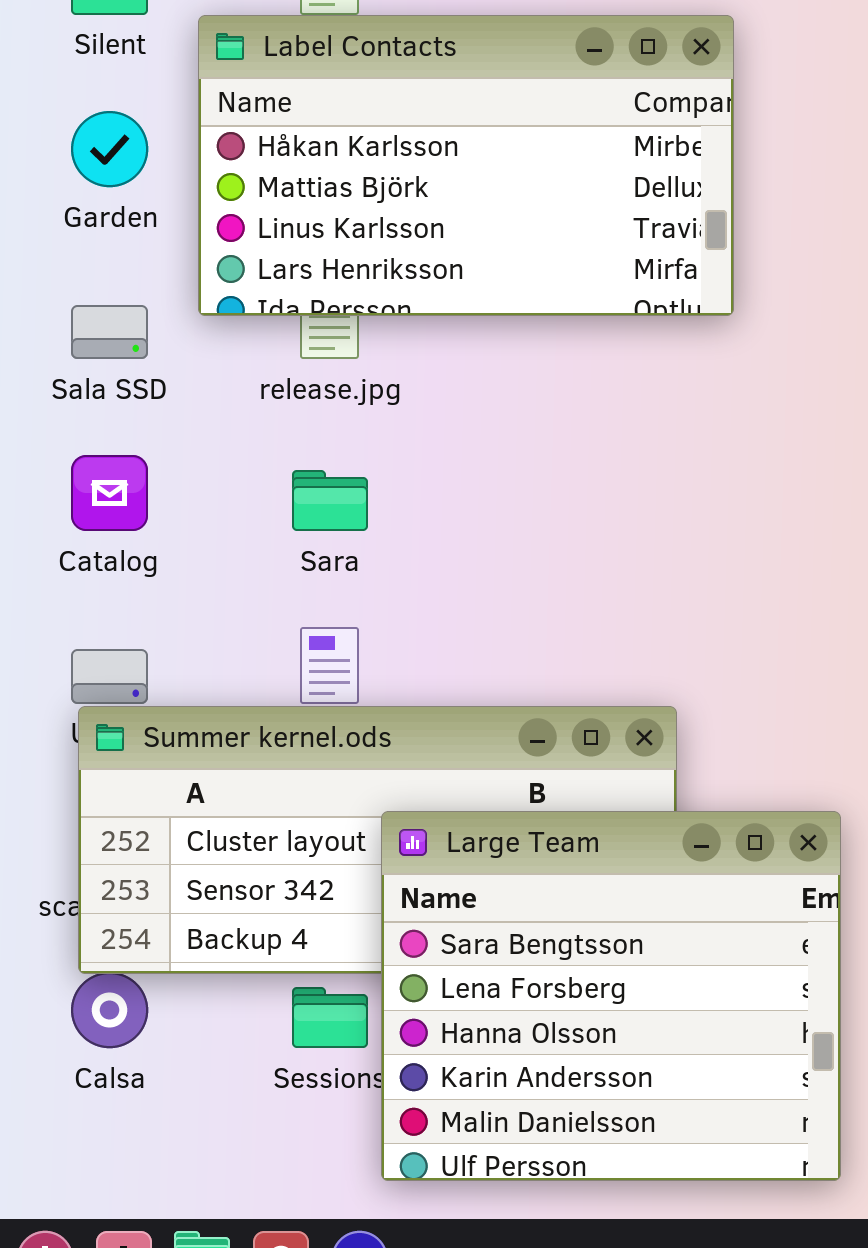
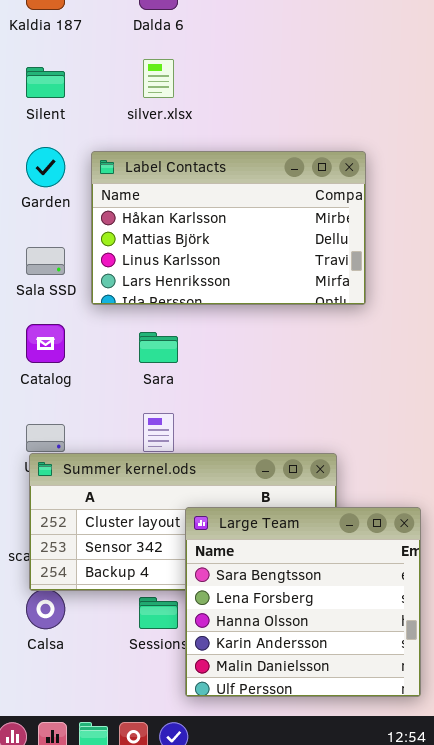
Label Contacts: [198,15,734,316] -> [91,151,366,305], moved

